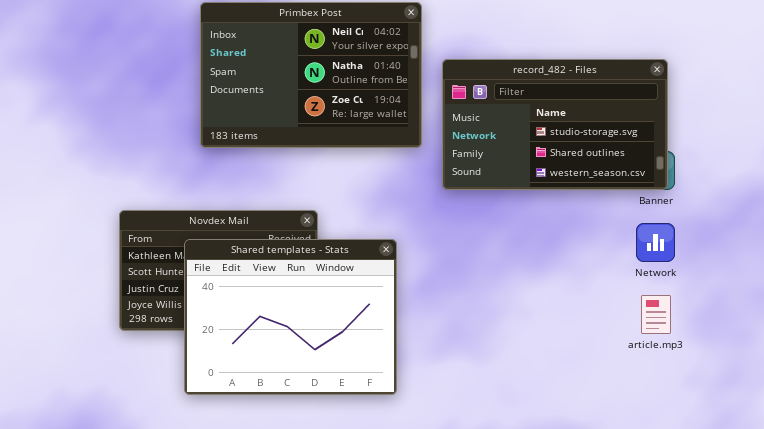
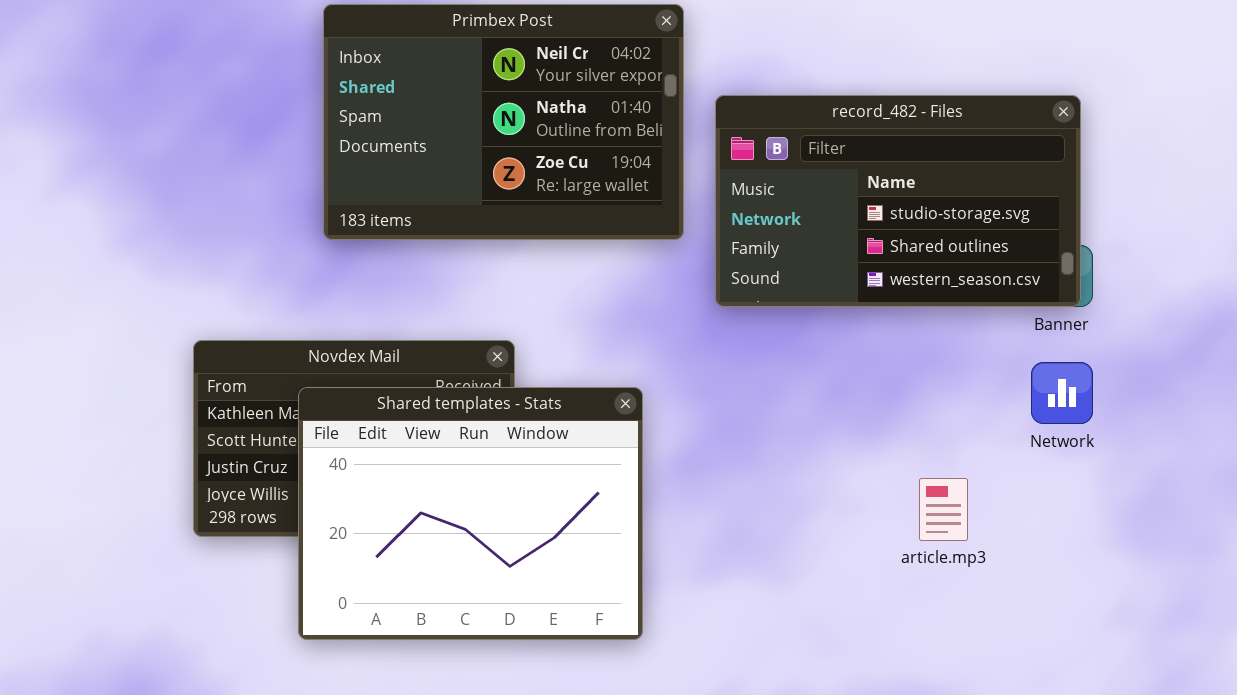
article.mp3: [641,295,671,334] -> [919,478,968,541], moved

